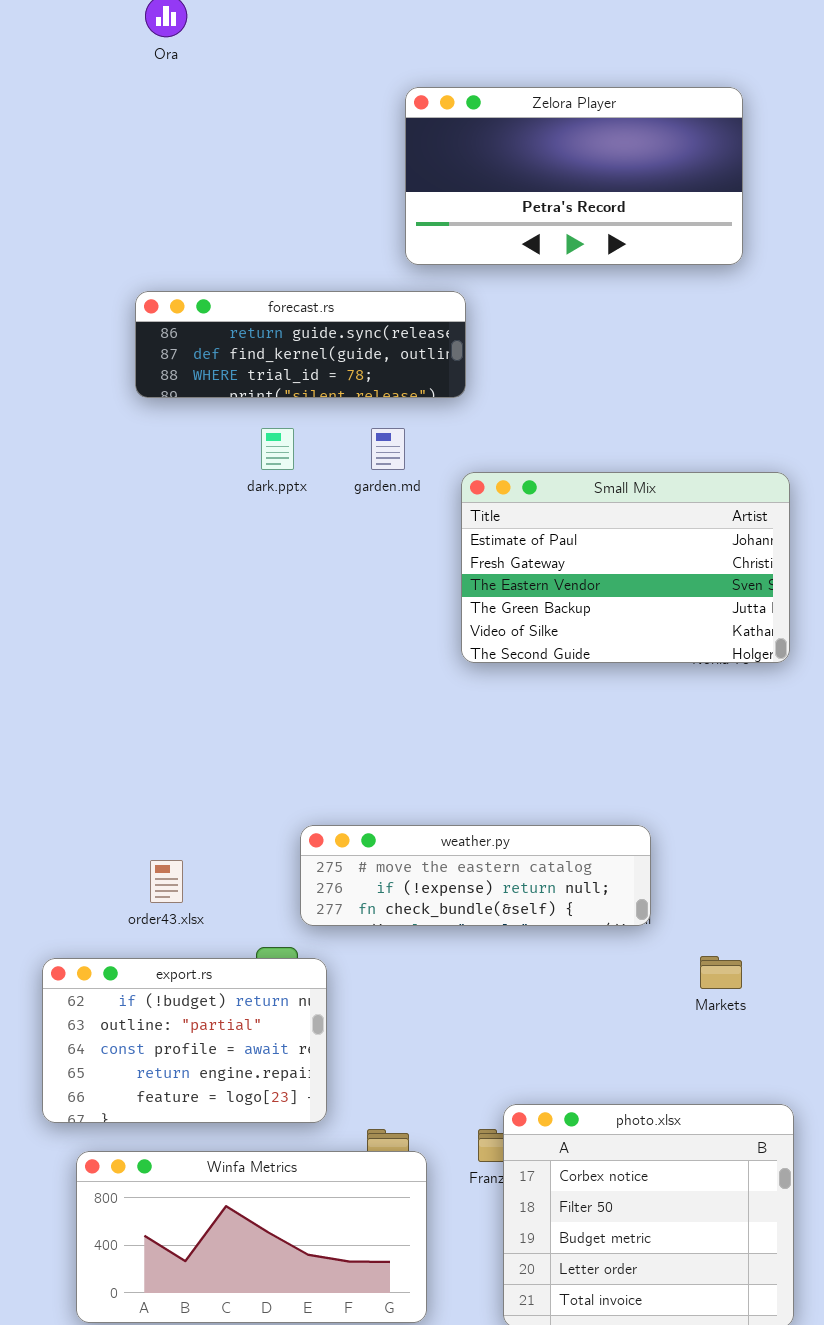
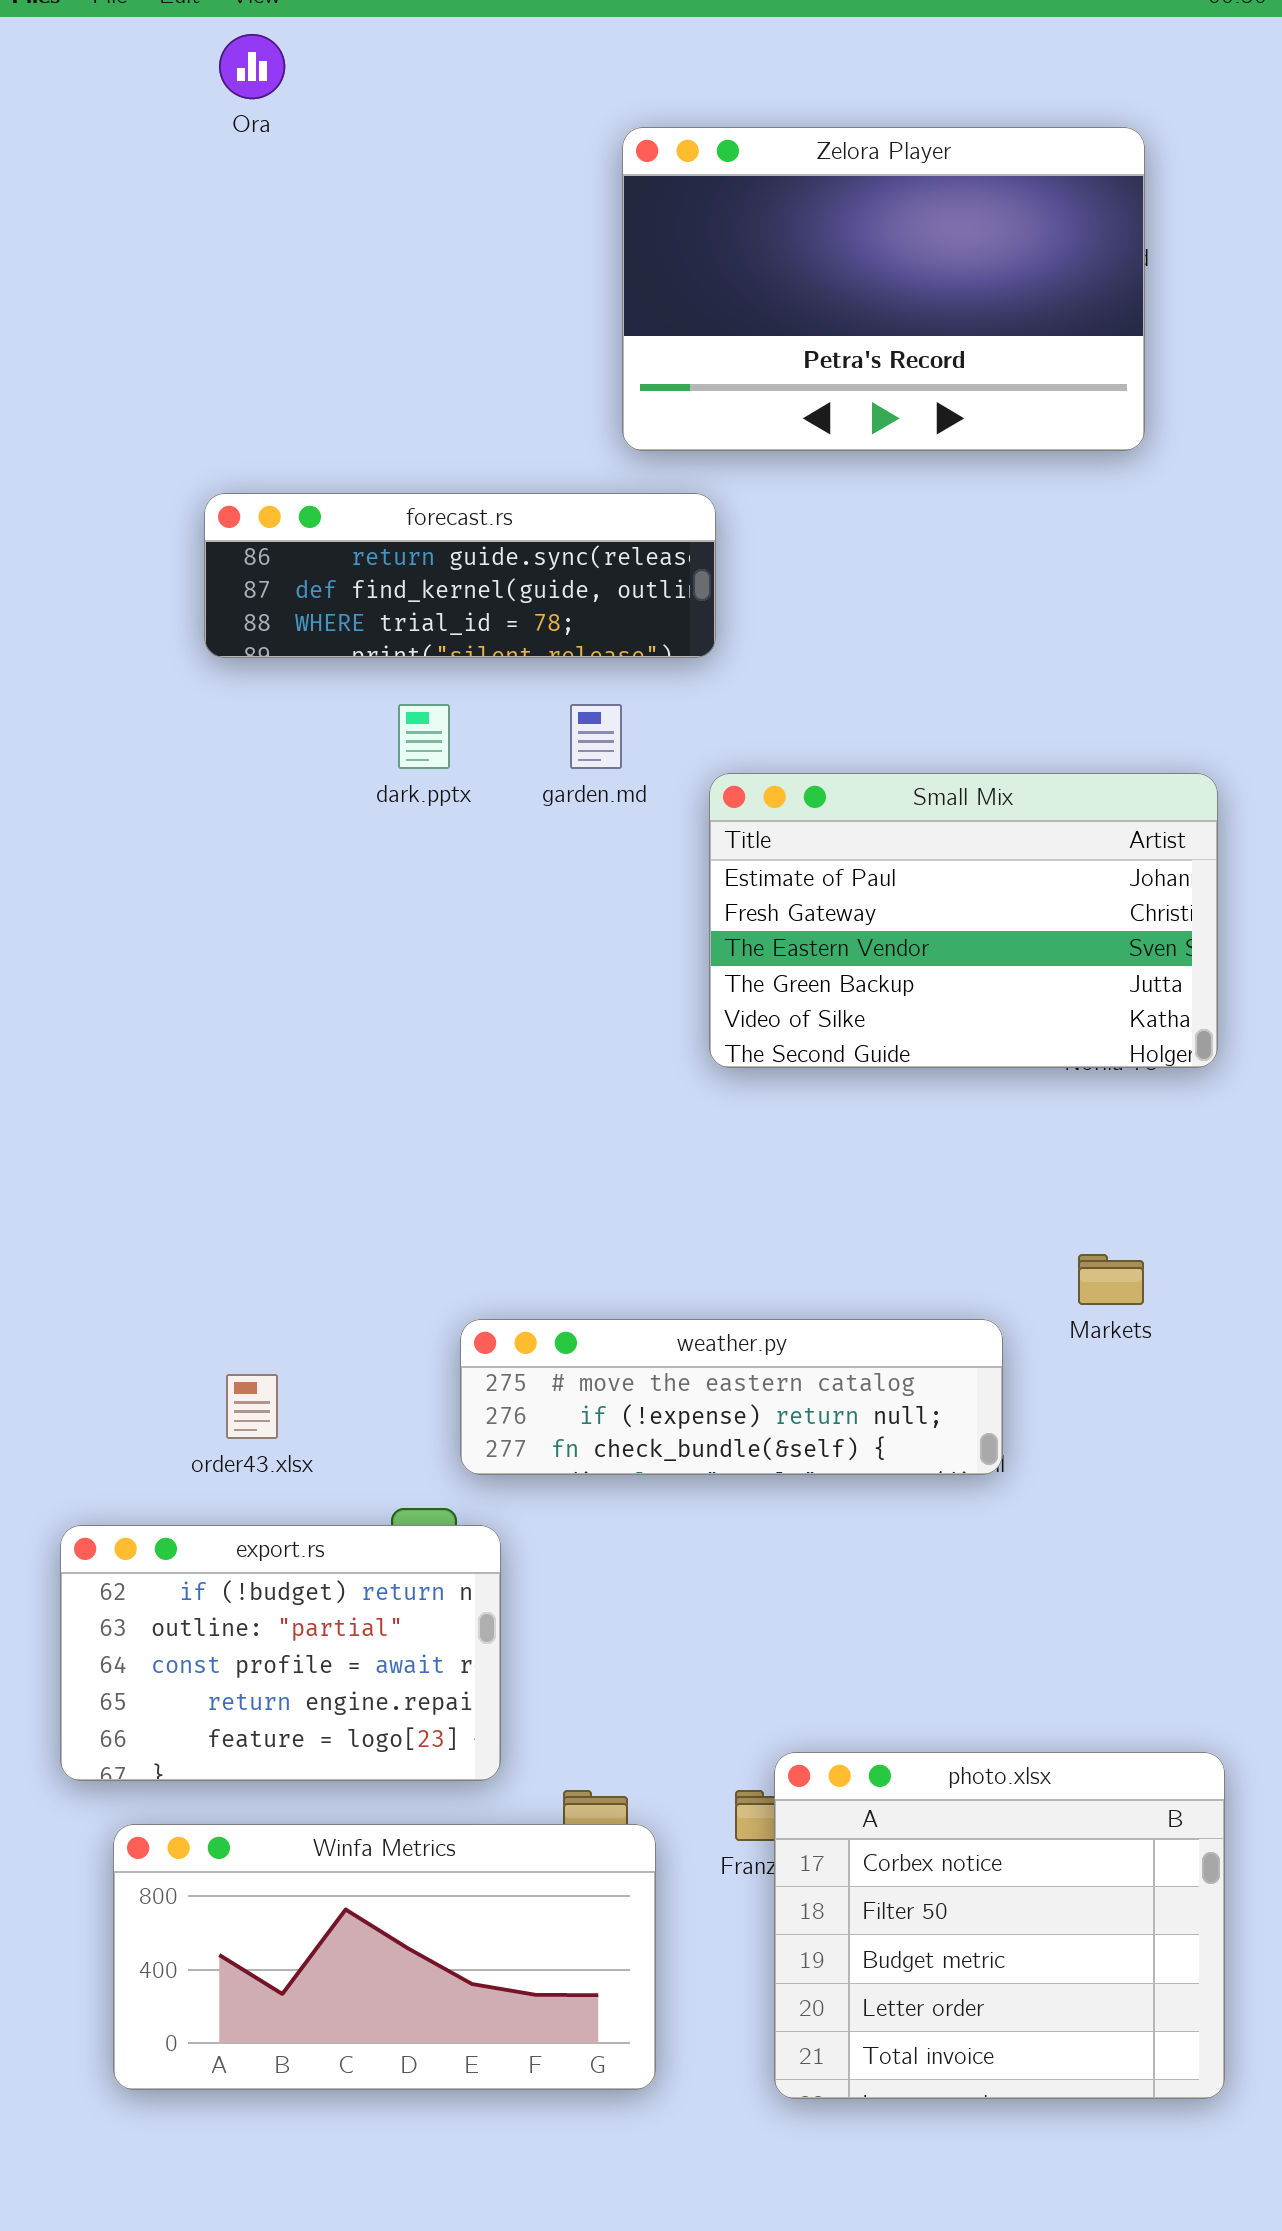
Zelora Player: [405,87,743,265] -> [622,127,1145,451], resized
Markets: [700,956,742,989] -> [1078,1254,1144,1305], moved

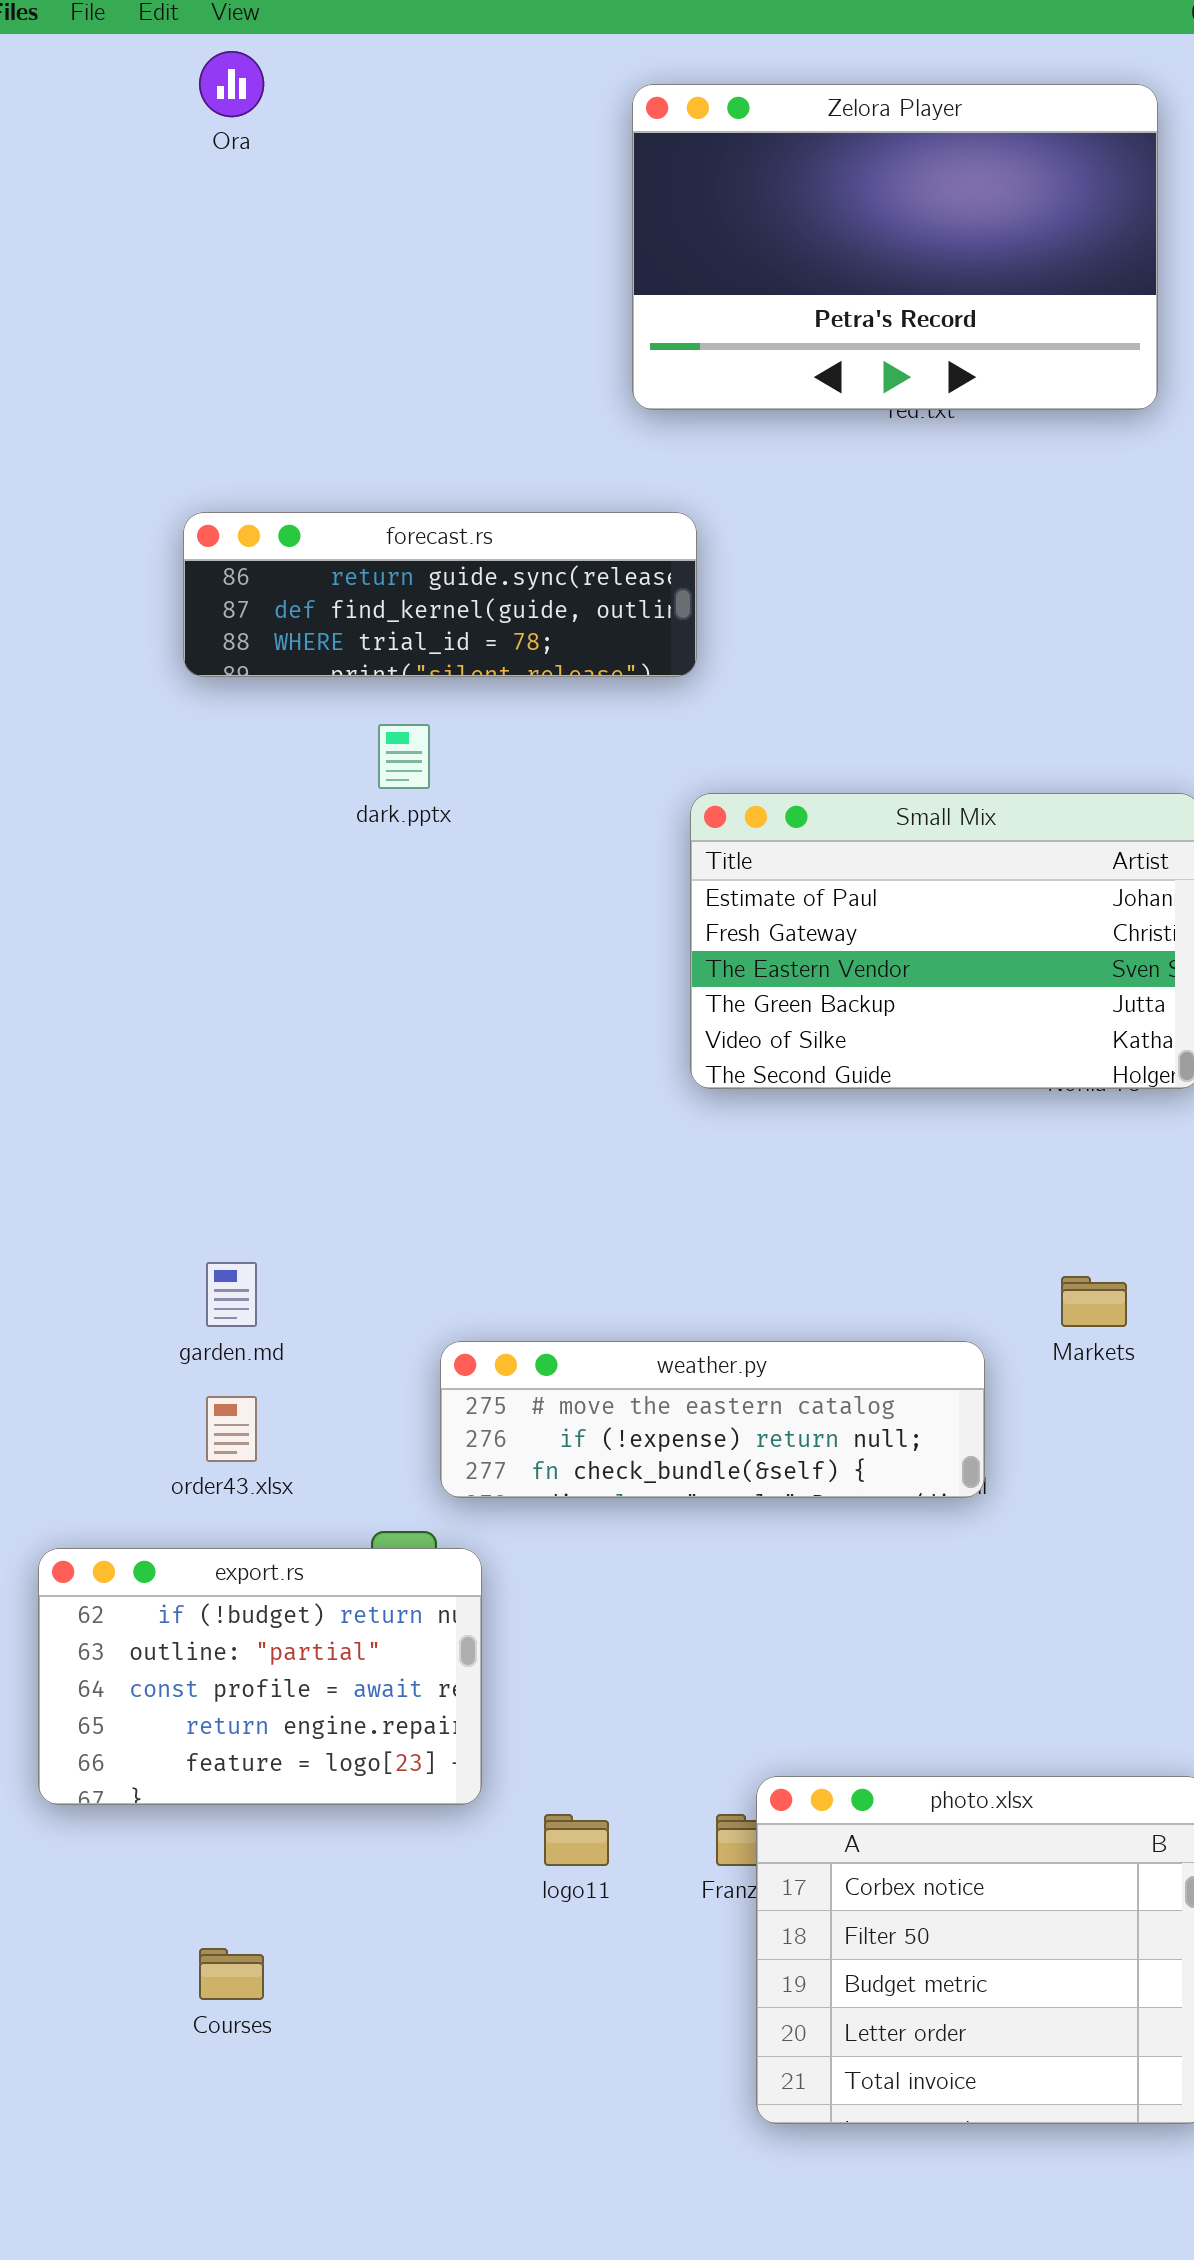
Zelora Player: [622,127,1145,451] -> [632,84,1158,410], moved
garden.md: [570,704,622,769] -> [206,1262,257,1327], moved
Winfa Metrics: [113,1824,656,2090] -> none, closed

